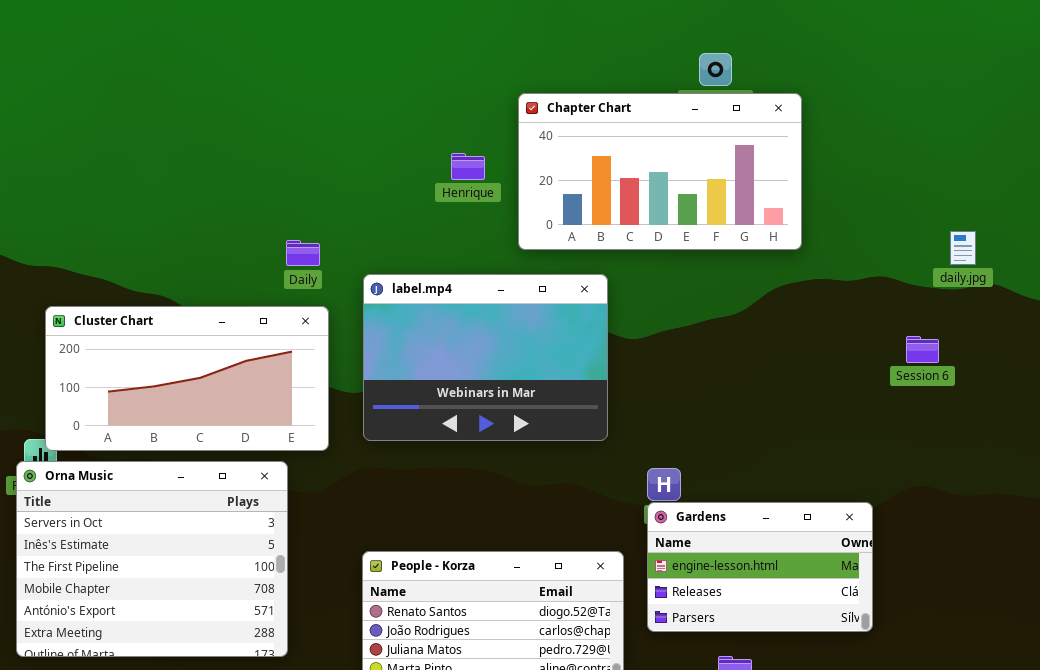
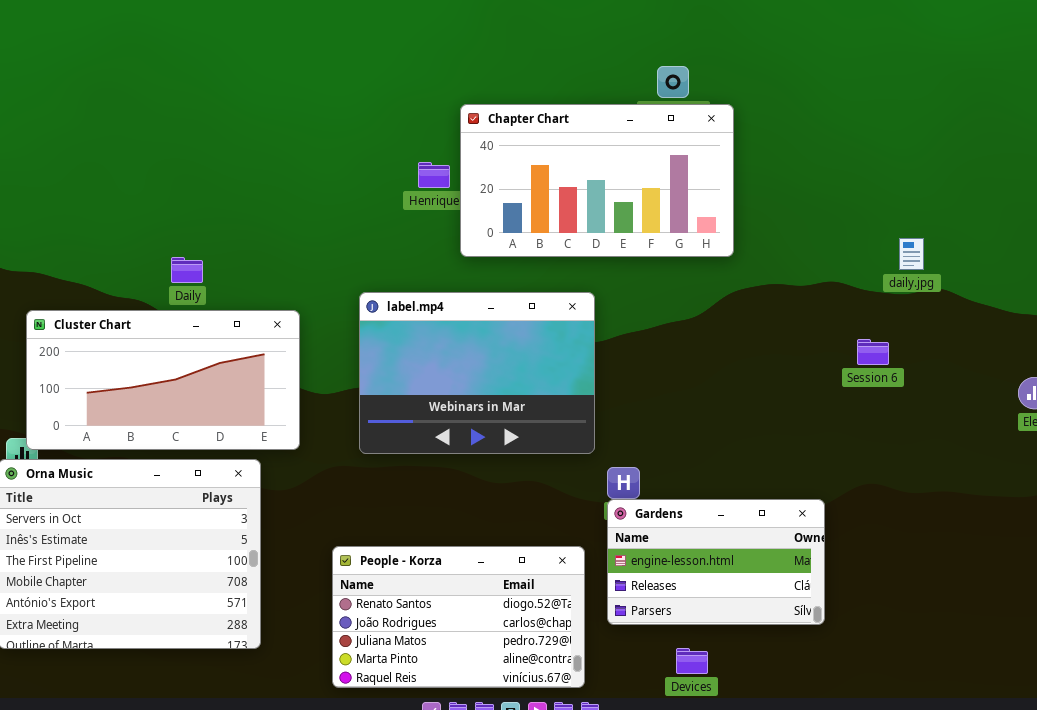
Chapter Chart: [518,93,802,250] -> [460,104,734,257], moved
Daily: [286,240,320,266] -> [171,257,203,283], moved
label.mp4: [363,274,608,441] -> [359,292,595,454], moved

